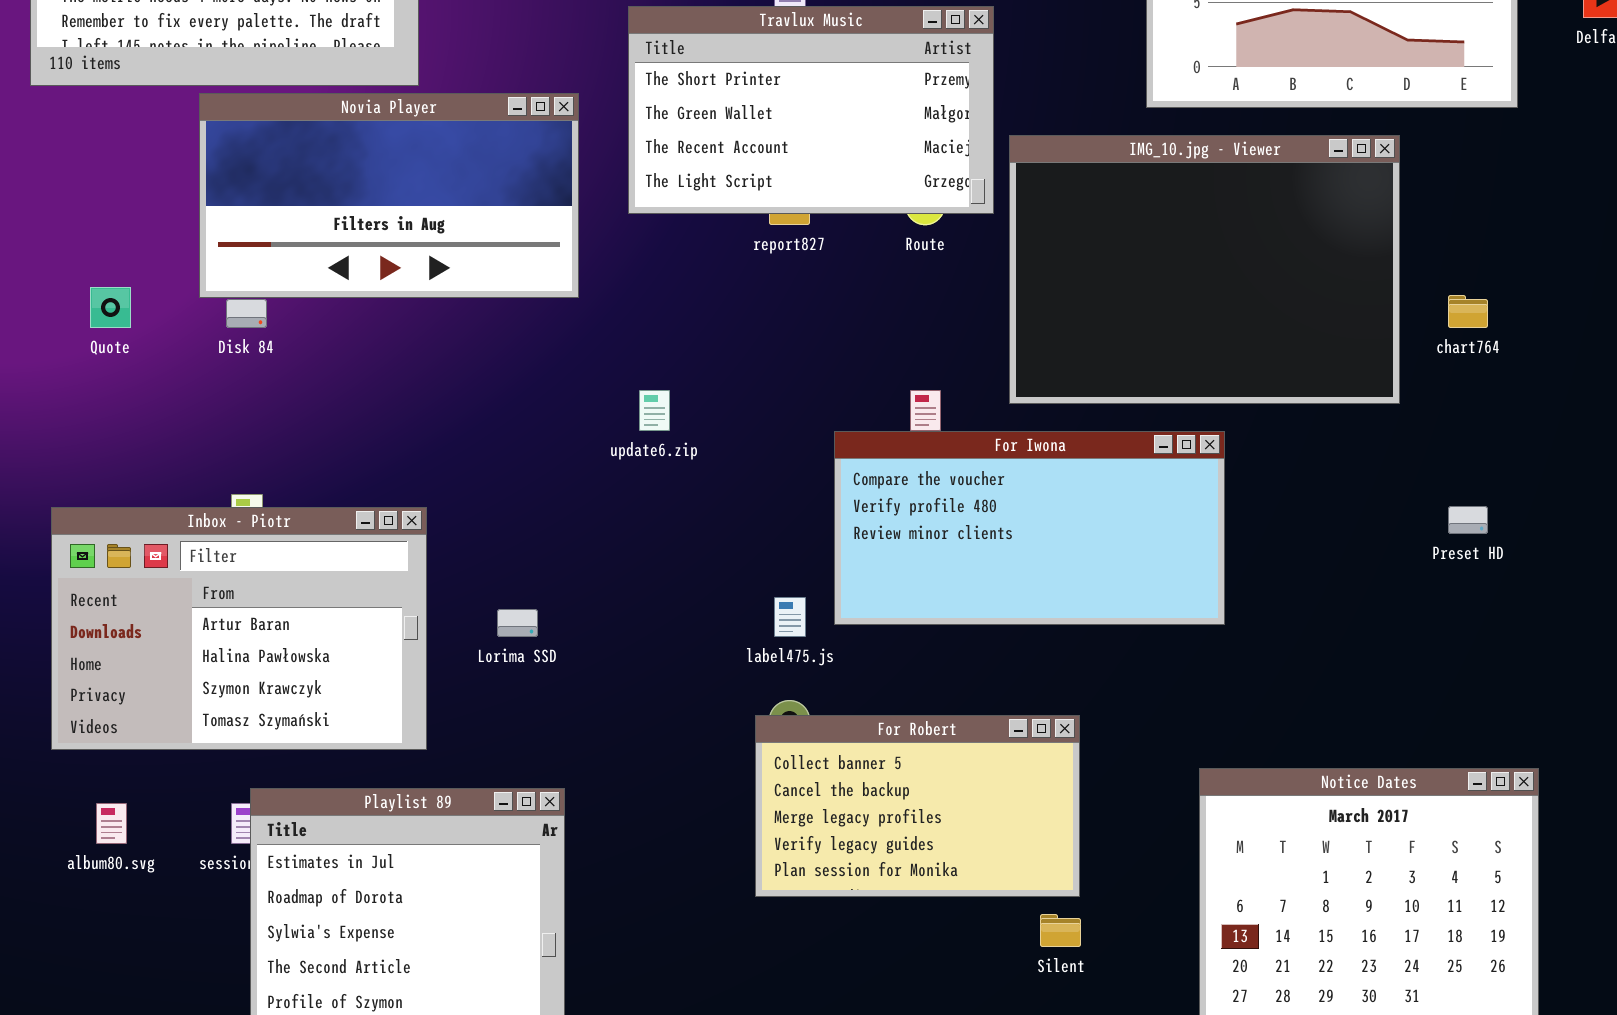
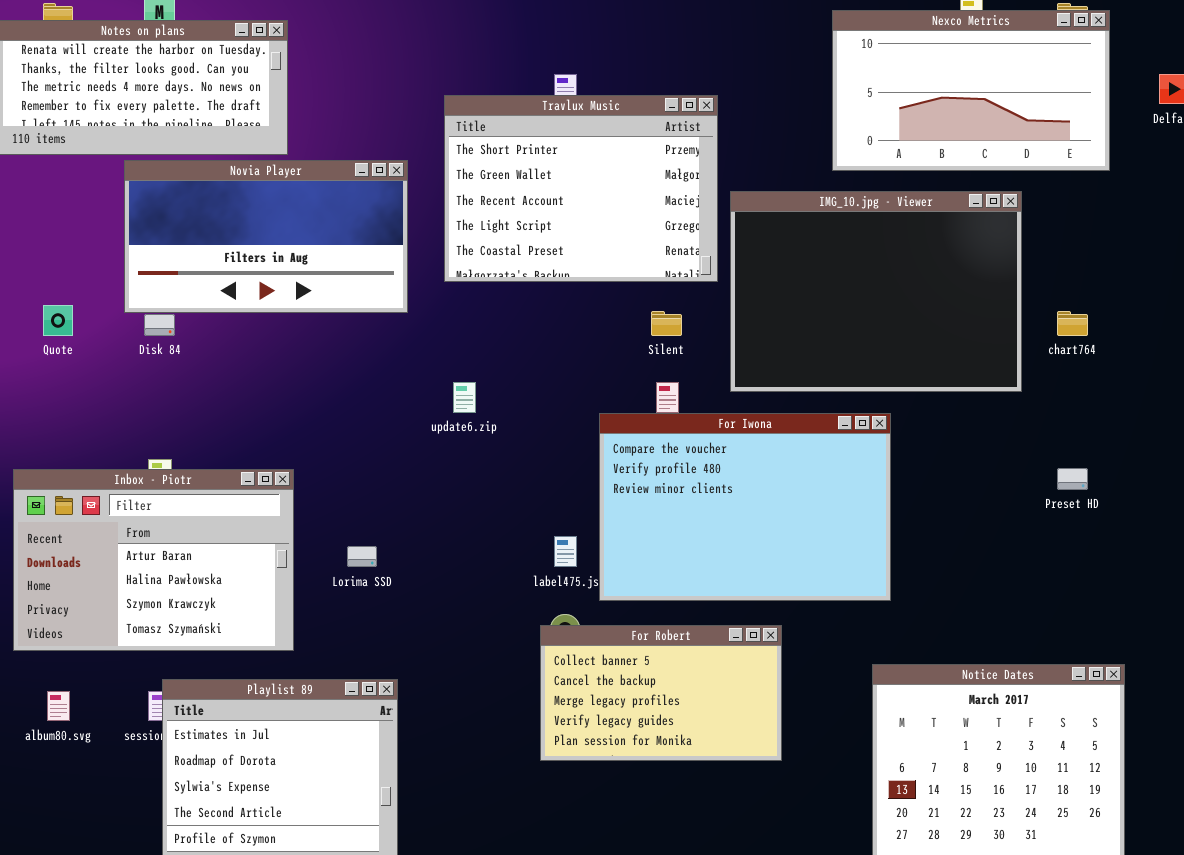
Travlux Music: [628,6,994,214] -> [444,95,718,282], resized
For Iwona: [834,431,1225,625] -> [599,413,891,601], resized
Silent: [1040,914,1081,947] -> [651,311,682,336], moved

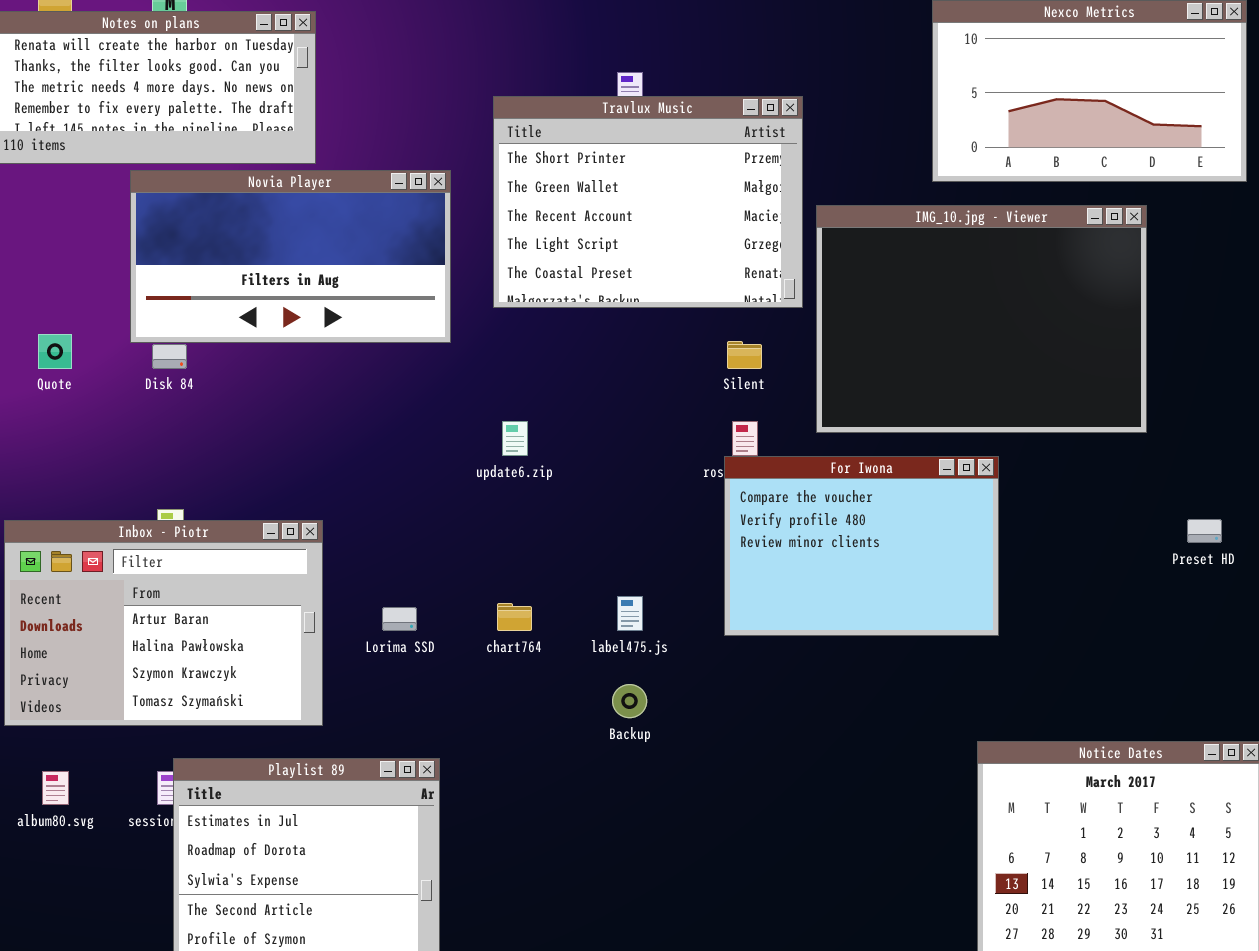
chart764: [1057,311,1088,336] -> [497,603,532,631], moved
For Iwona: [599,413,891,601] -> [724,456,999,636], resized
For Robert: [540,625,782,761] -> none, closed

